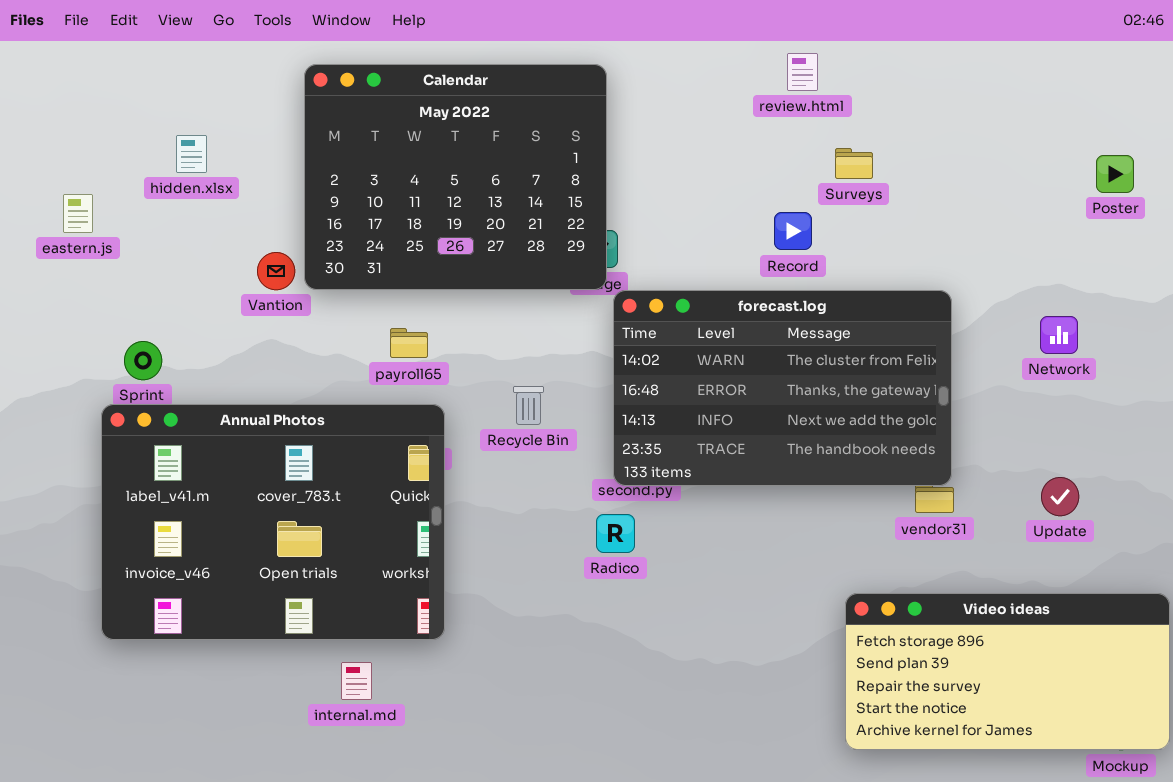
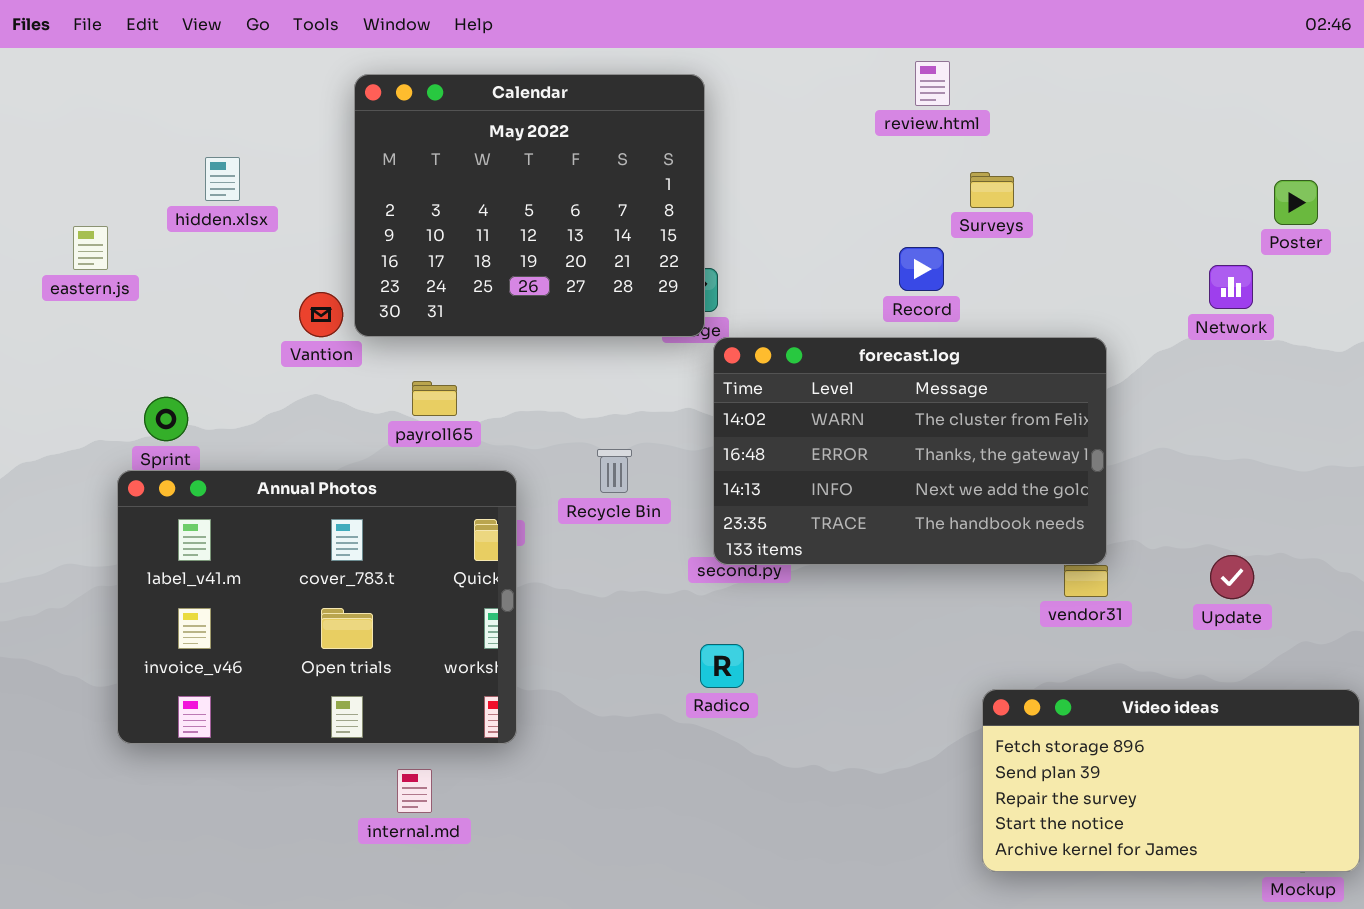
Network: [1040,316,1078,354] -> [1209,265,1253,309], moved
payroll65: [390,328,428,358] -> [412,381,457,416], moved
Radico: [596,514,635,553] -> [700,644,744,688], moved

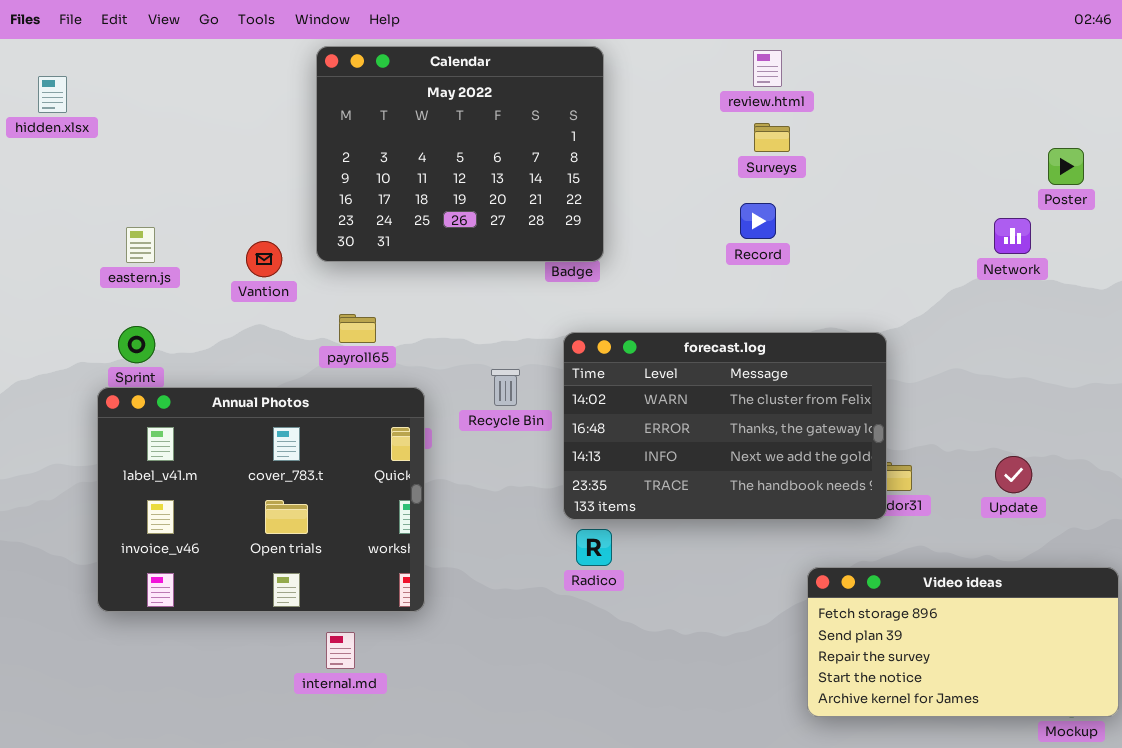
Calendar: [354,74,705,337] -> [316,46,604,262], moved
hidden.xlsx: [205,157,240,201] -> [38,76,67,113], moved
Surveys: [970,172,1014,208] -> [754,123,790,152], moved
eastern.js: [73,226,108,270] -> [126,227,155,263], moved
forecast.log: [713,337,1107,565] -> [563,332,887,520], moved

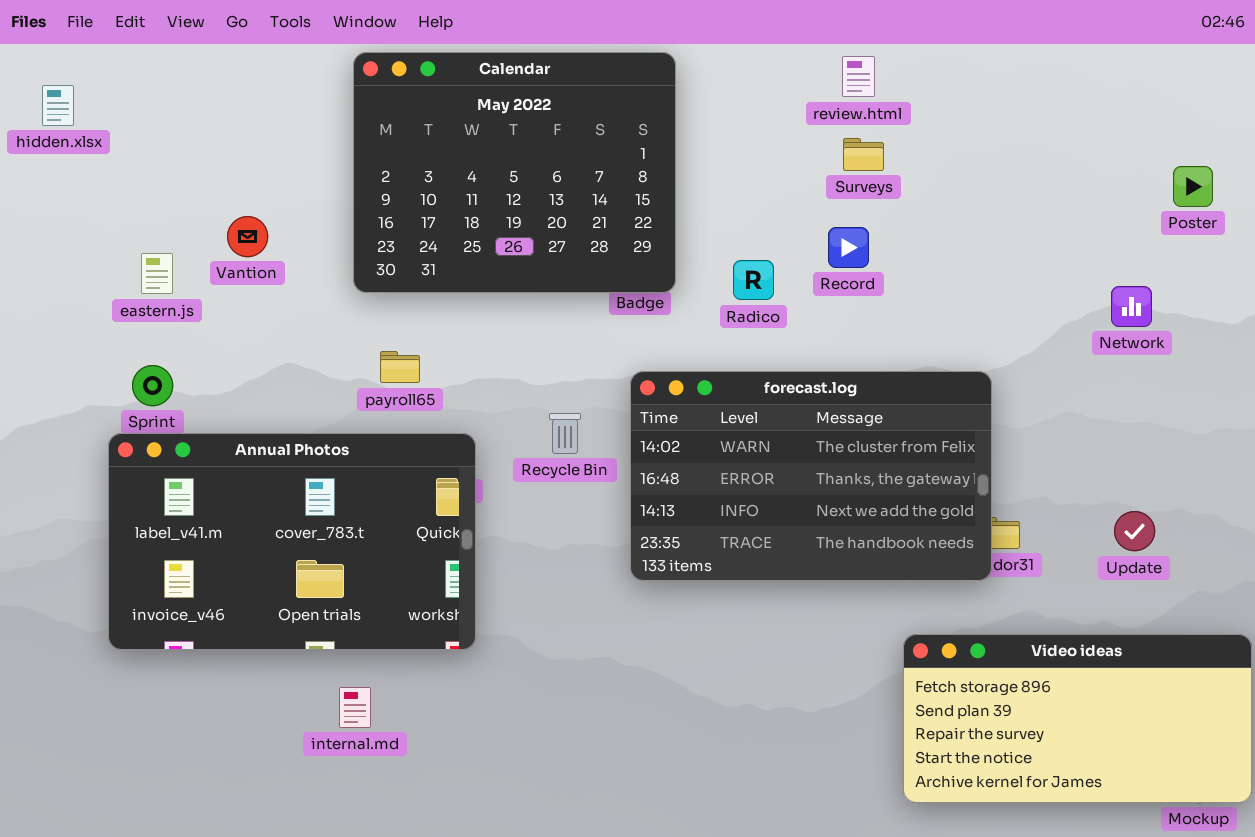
Network: [994,218,1031,254] -> [1111,286,1152,327], moved
Vantion: [246,241,282,277] -> [227,216,268,257], moved
Annual Photos: [97,387,425,612] -> [108,433,476,650], resized
Radico: [576,529,612,566] -> [733,260,774,300], moved
internal.md: [326,632,355,669] -> [339,687,371,728], moved

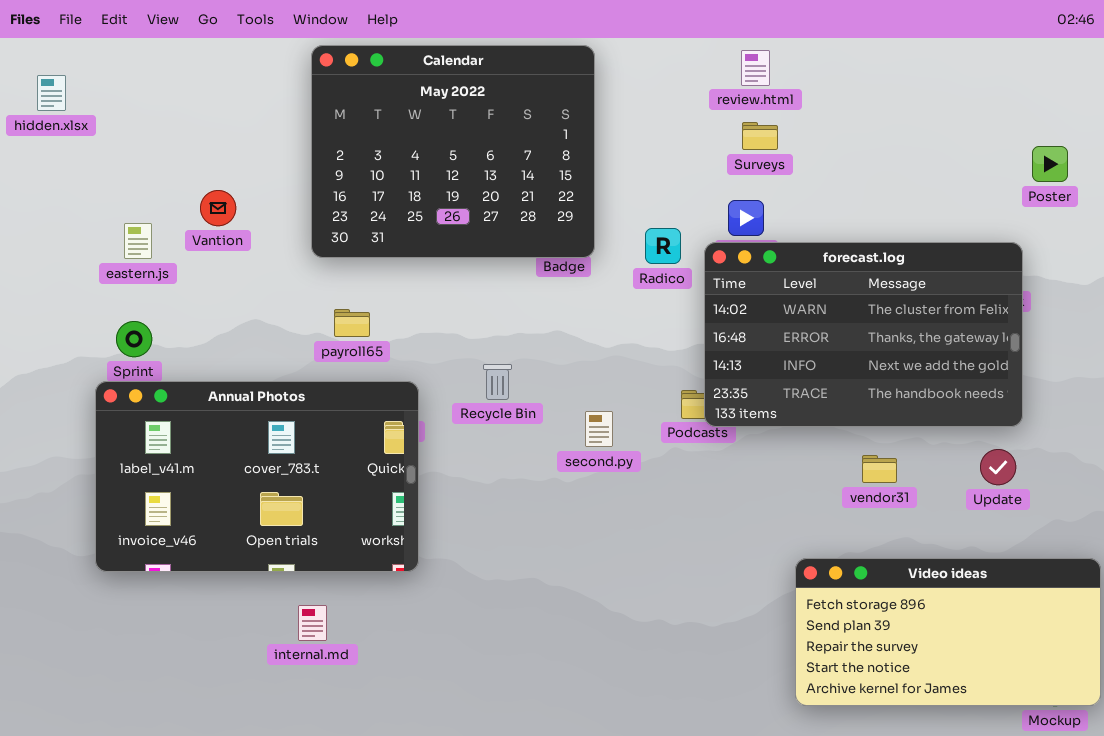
forecast.log: [630,371,992,581] -> [704,242,1023,427], moved

